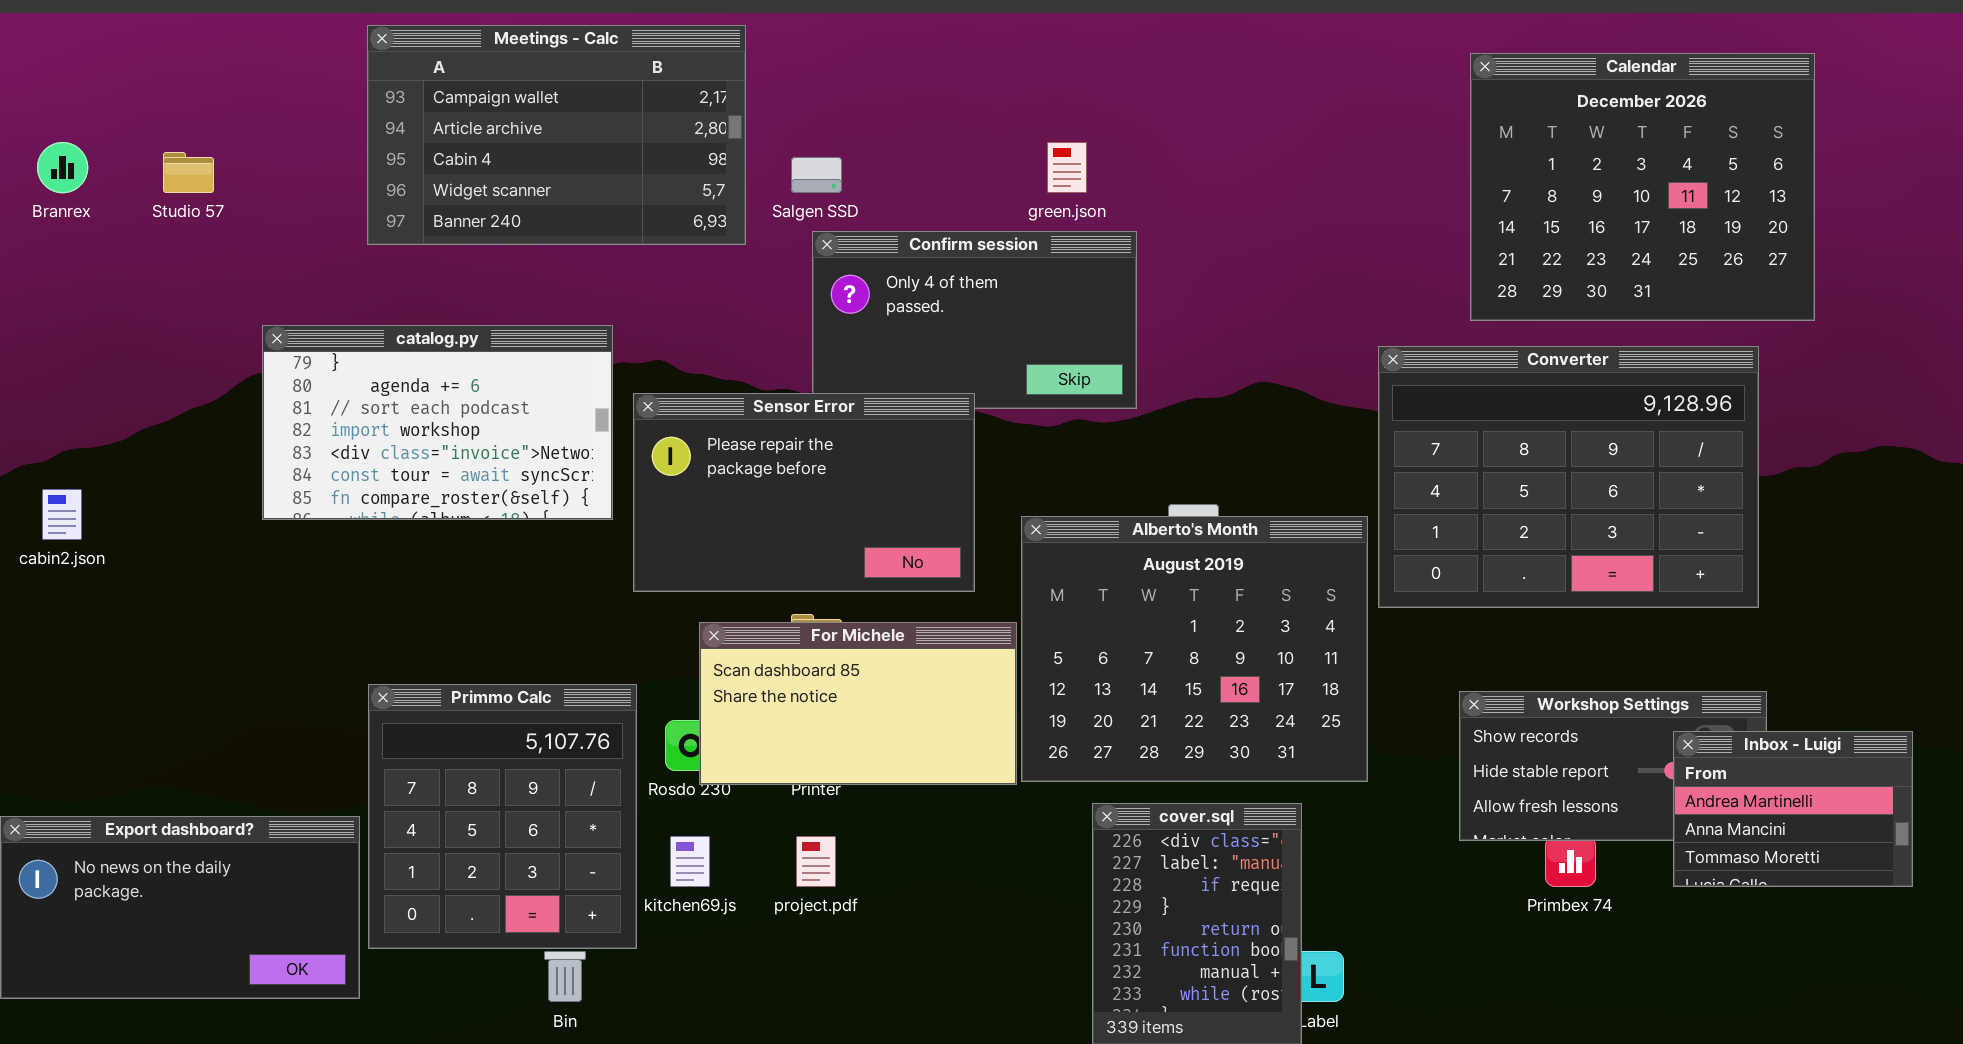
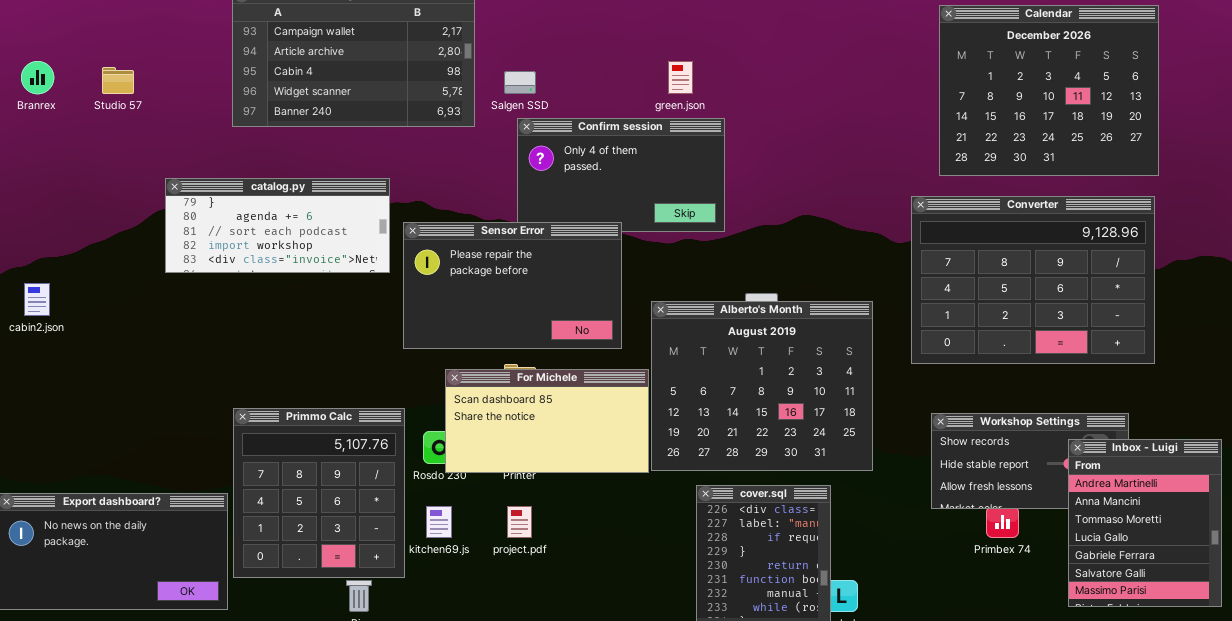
catalog.py: [262,325,613,520] -> [165,178,390,273], resized
Converter: [1378,346,1759,608] -> [911,196,1155,364], moved
Inbox - Luigi: [1673,731,1913,887] -> [1068,439,1222,607], resized

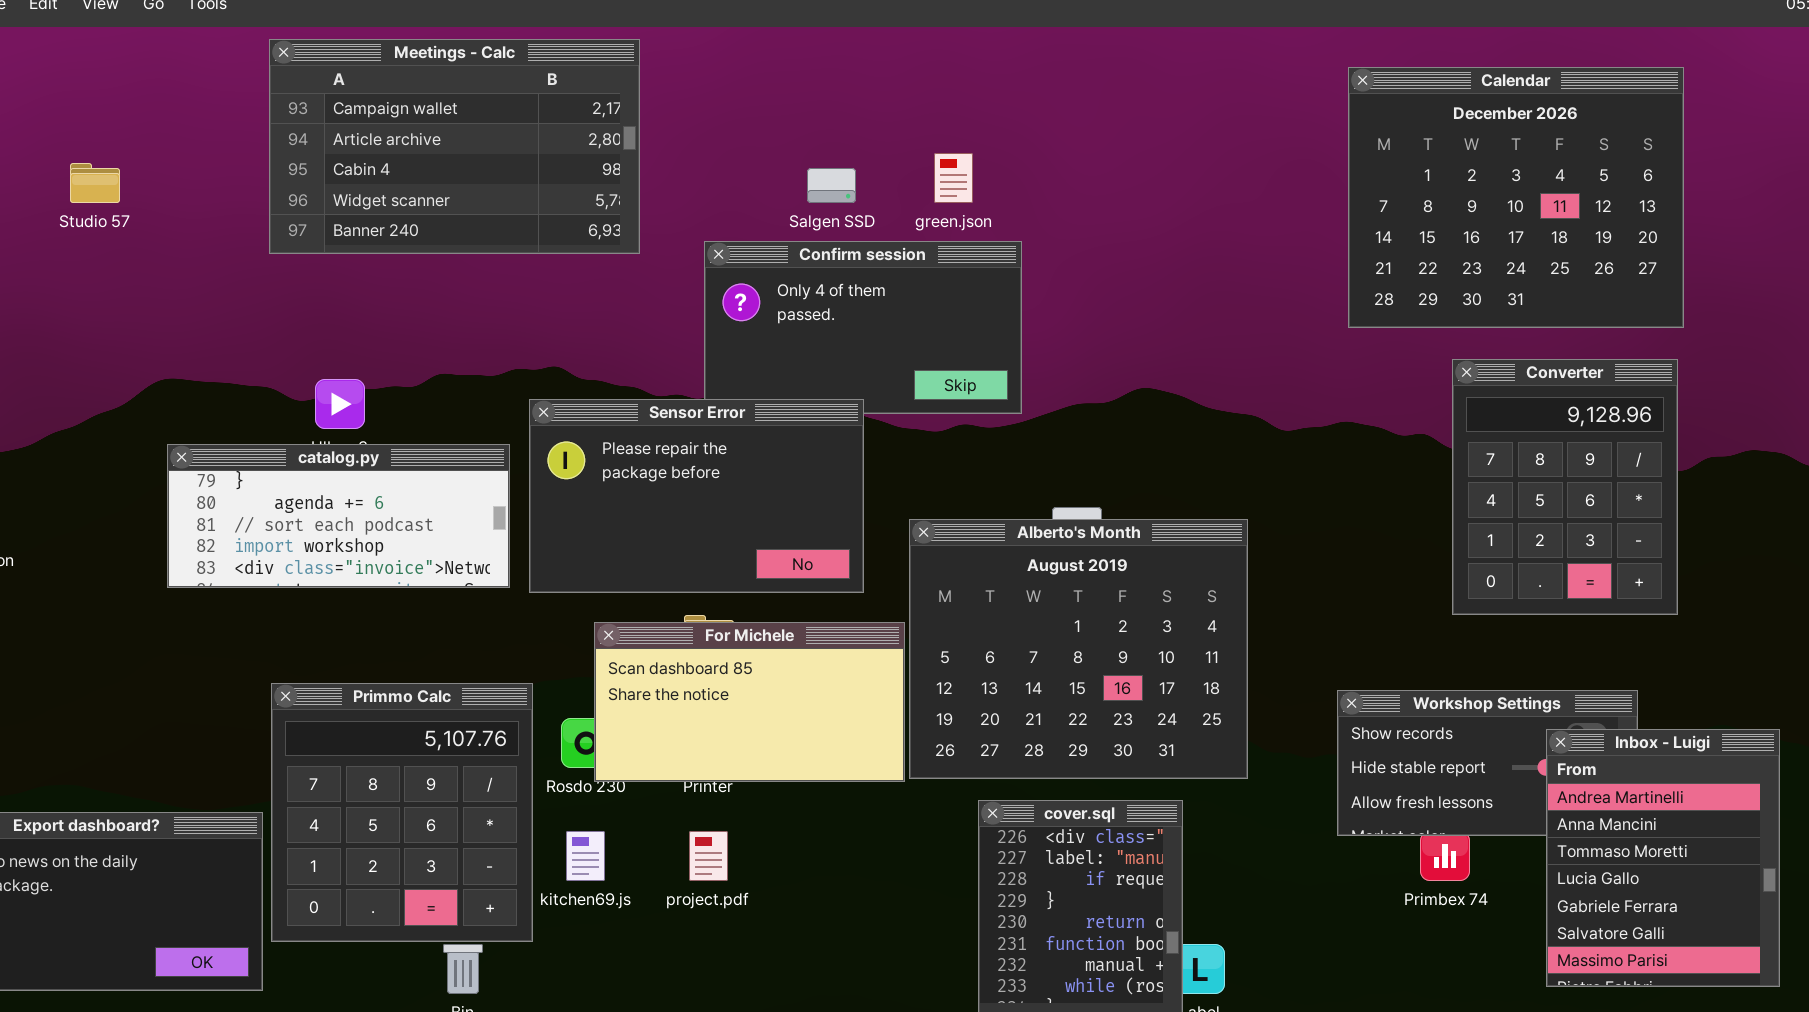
Salgen SSD: [504,71,536,94] -> [807,168,856,203], moved
catalog.py: [165,178,390,273] -> [167,444,510,588], moved
Converter: [911,196,1155,364] -> [1452,359,1678,615], resized

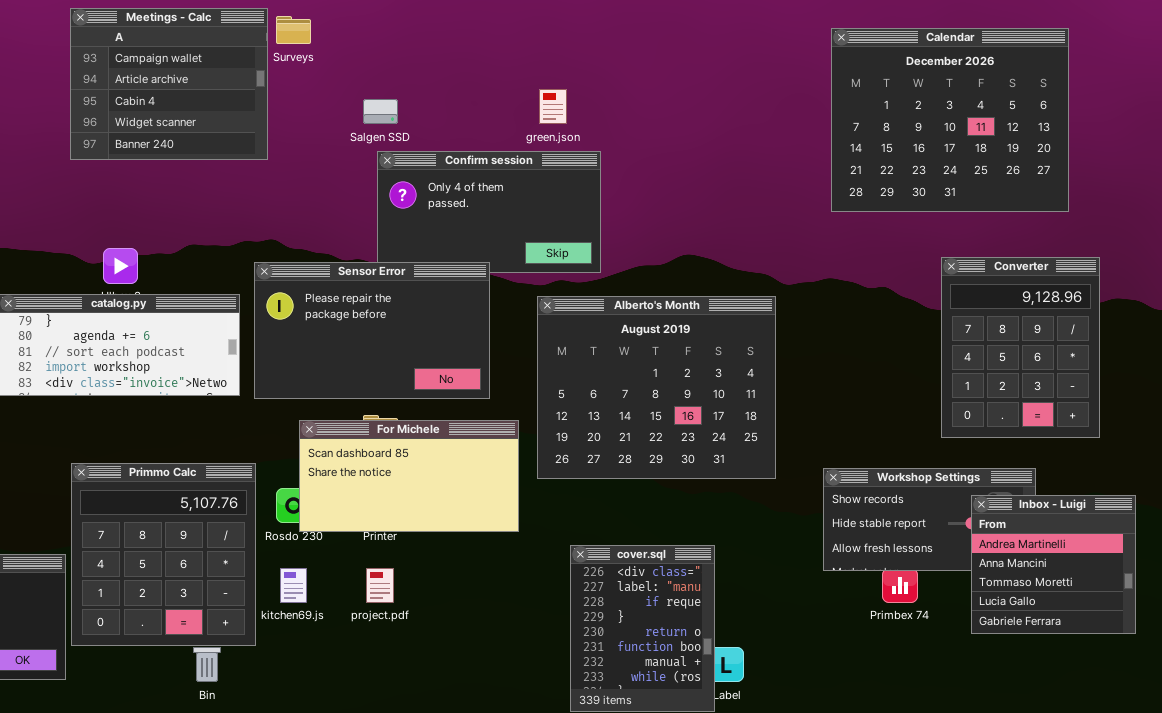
Meetings - Calc: [269,39,640,254] -> [70,8,268,160], resized
Salgen SSD: [807,168,856,203] -> [363,99,398,124], moved
Converter: [1452,359,1678,615] -> [941,257,1100,438], moved
Alberto's Month: [909,519,1248,779] -> [537,296,776,479], moved
Inbox - Luigi: [1546,729,1780,987] -> [971,495,1136,634], resized

